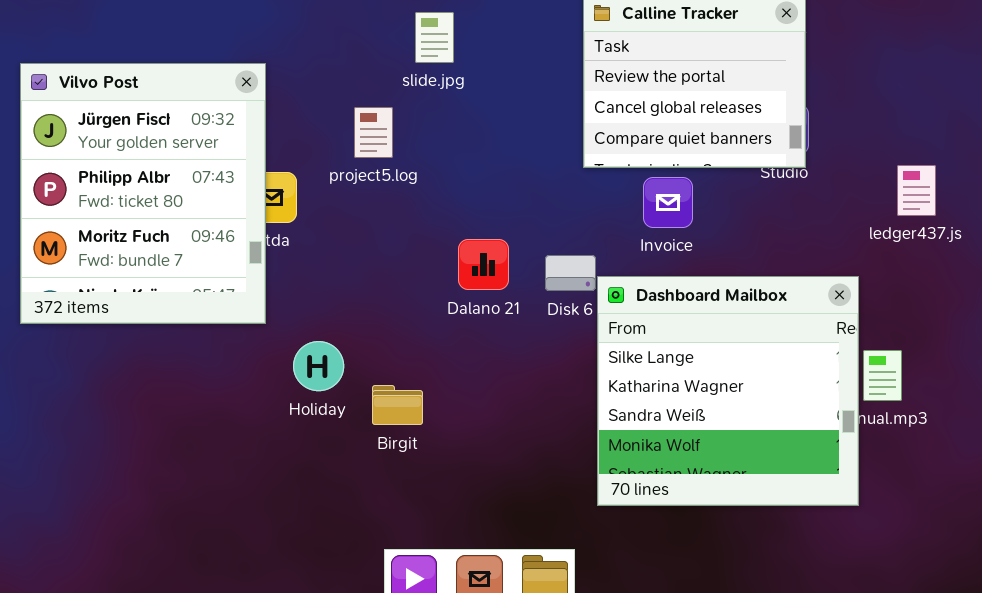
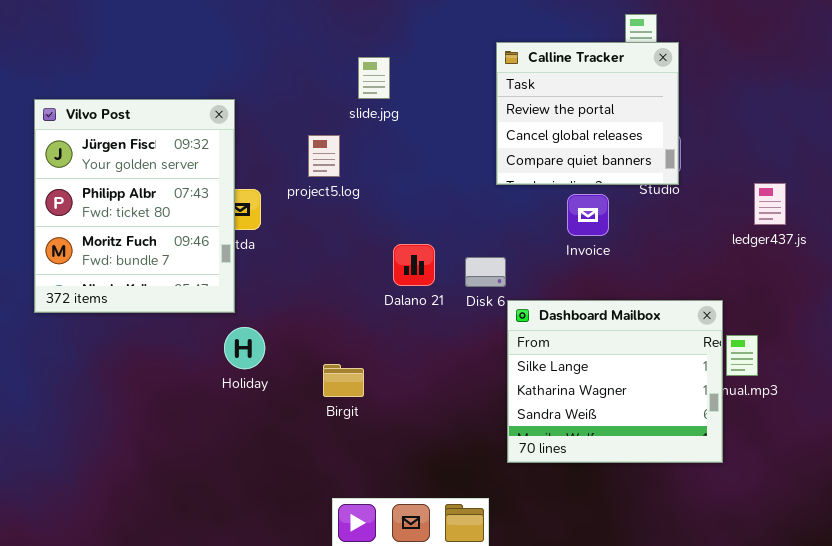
Invoice: [643,177,693,228] -> [567,194,609,236], moved
Dashboard Mailbox: [597,276,859,506] -> [507,300,723,463], resized
Holiday: [293,341,344,391] -> [224,327,265,369], moved

